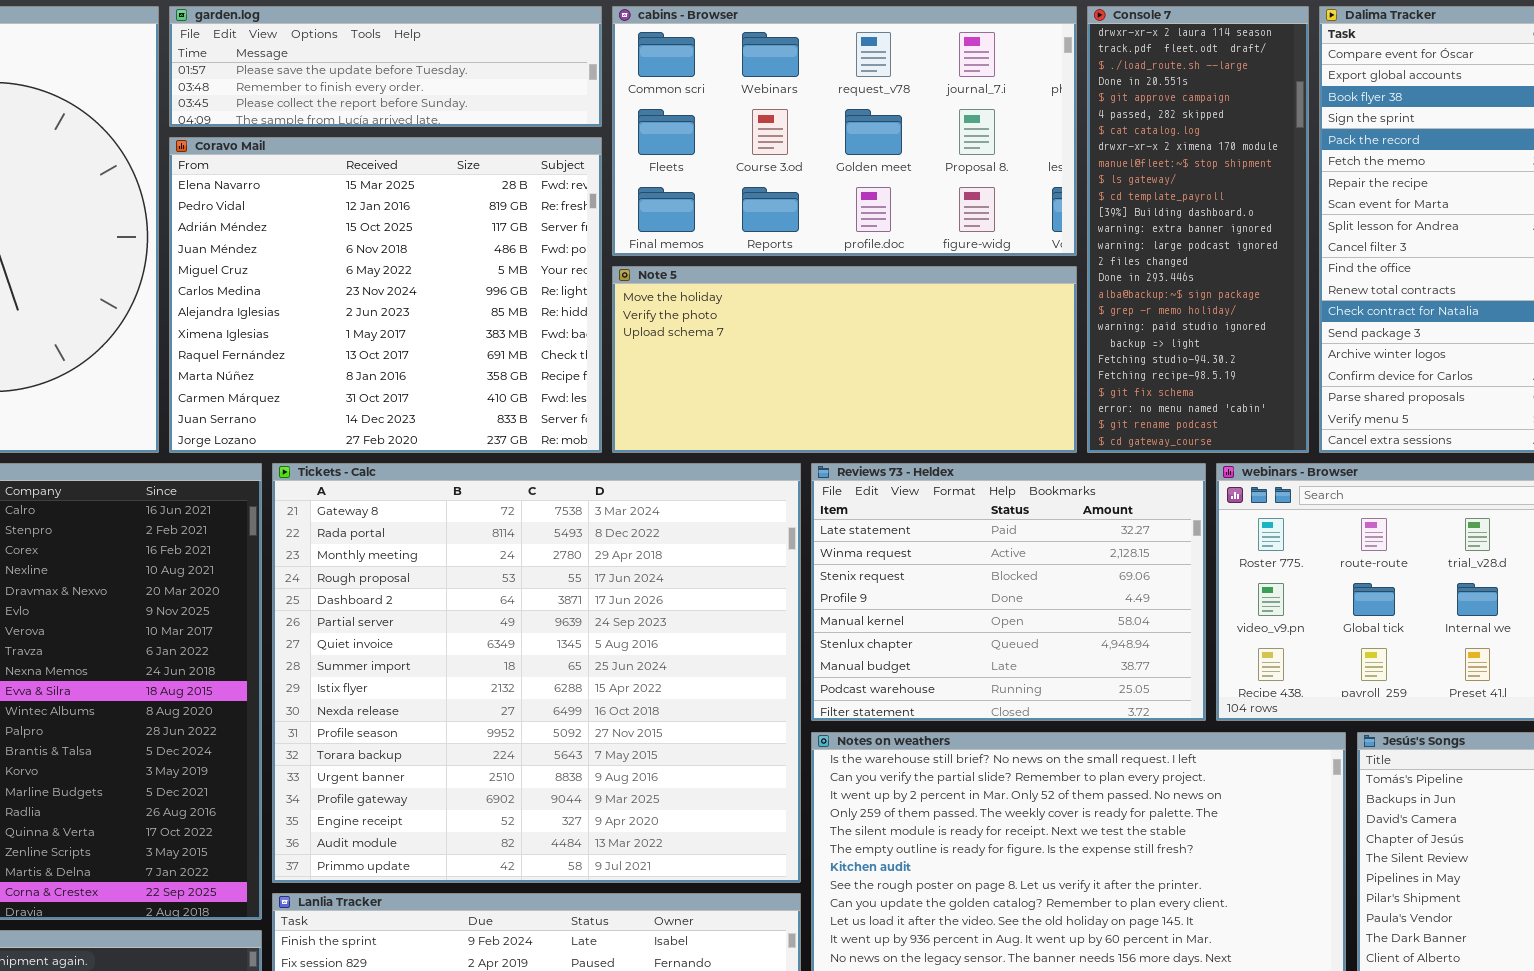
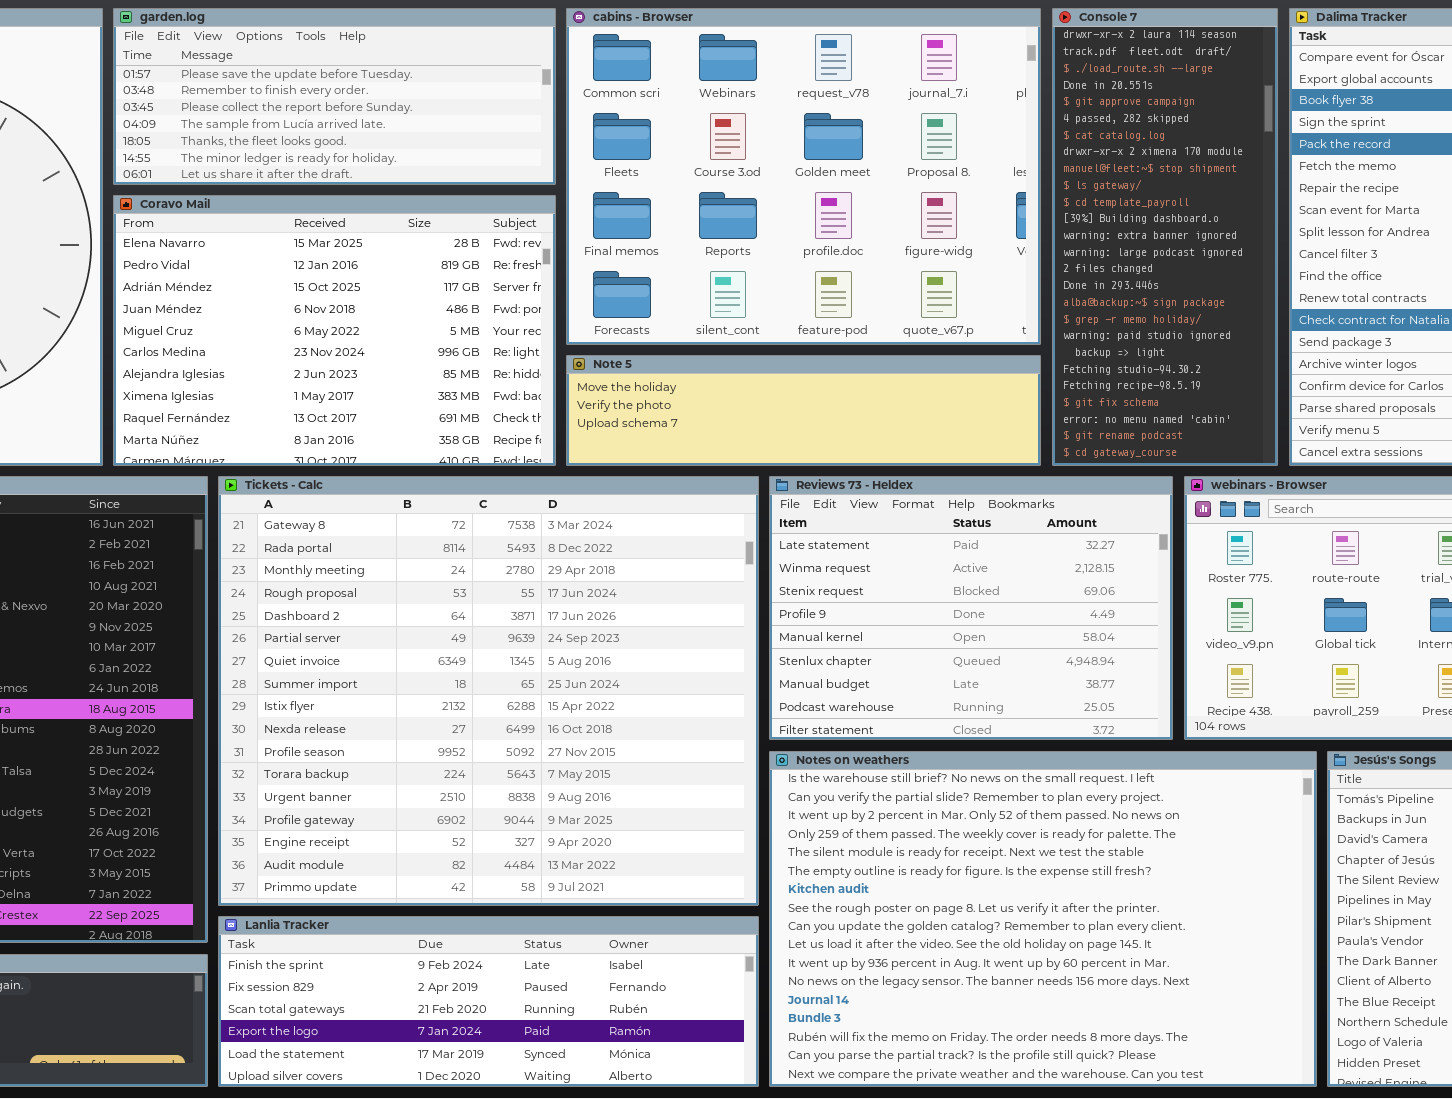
garden.log: [169,6,602,127] -> [113,8,556,185], resized
cabins - Browser: [612,6,1077,256] -> [566,8,1041,345], resized
Coravo Mail: [169,137,602,453] -> [113,195,556,466], resized
Note 5: [612,266,1077,453] -> [566,355,1041,466], resized

